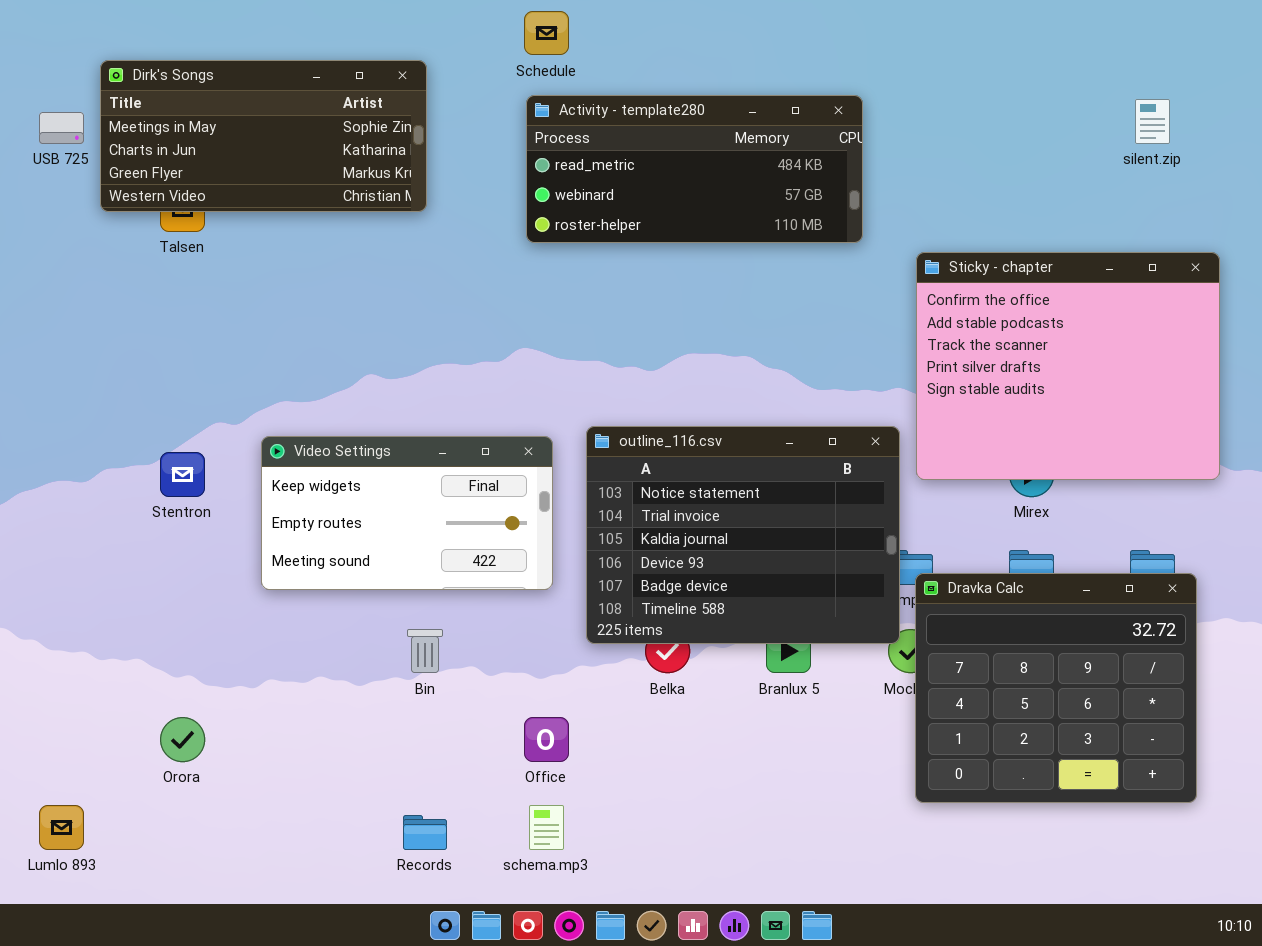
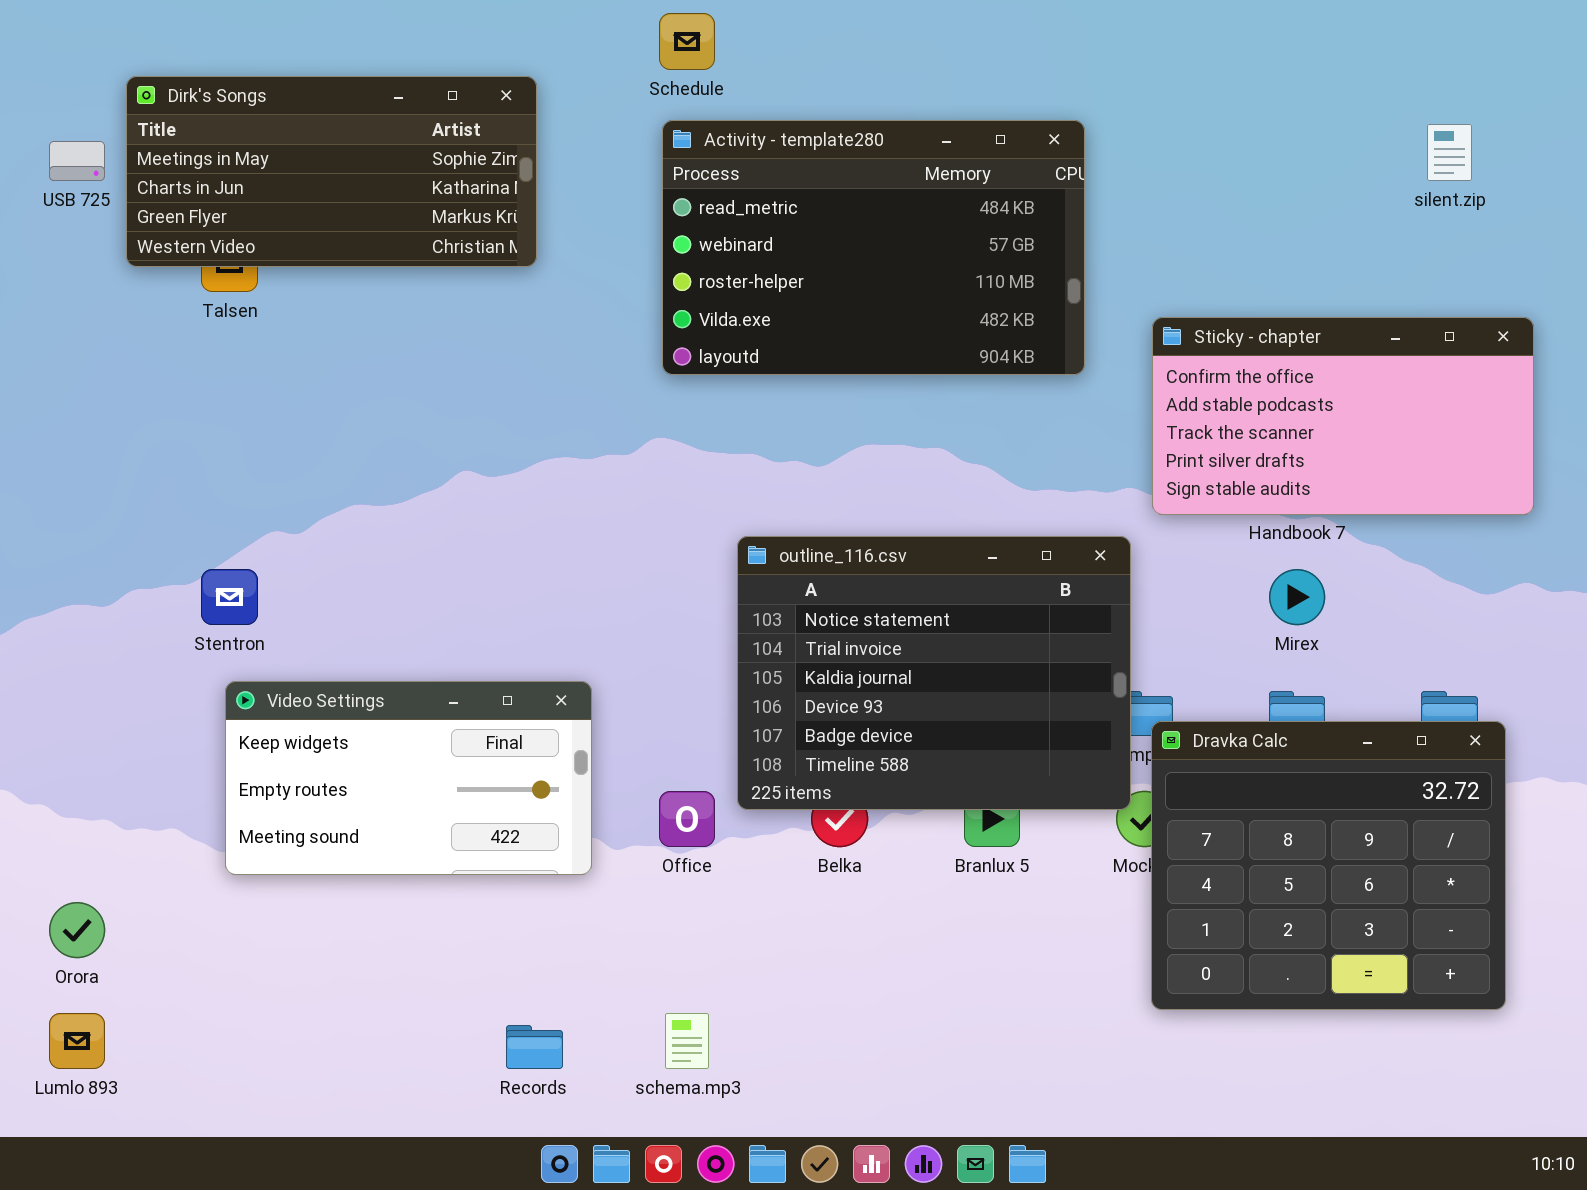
Activity - template280: [526,95,863,243] -> [662,120,1085,375], resized
Sticky - chapter: [916,252,1220,480] -> [1152,317,1534,515], resized
Video Settings: [261,436,553,590] -> [225,681,592,875], moved
Orora: [160,717,205,762] -> [49,902,105,958], moved
Office: [524,717,569,762] -> [659,791,715,847], moved

